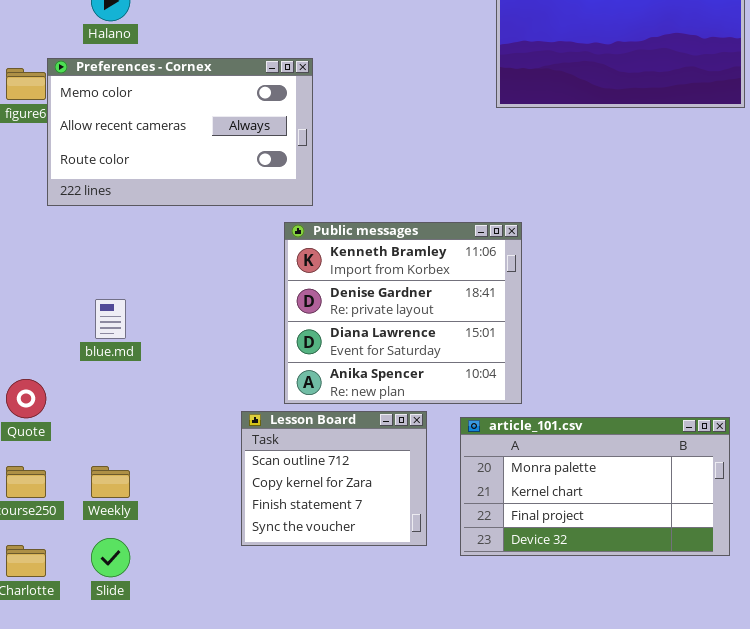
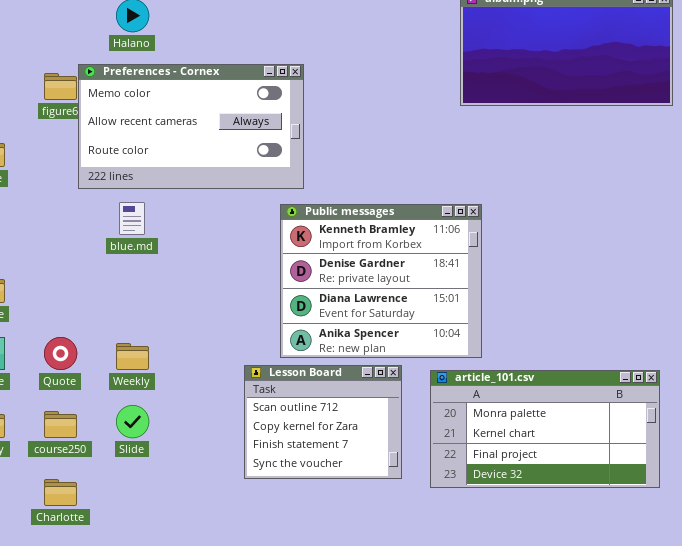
blue.md: [95,299,126,339] -> [119,202,145,235], moved
Weekly: [91,466,130,498] -> [116,343,149,370], moved
Slide: [91,538,130,577] -> [116,405,149,438], moved

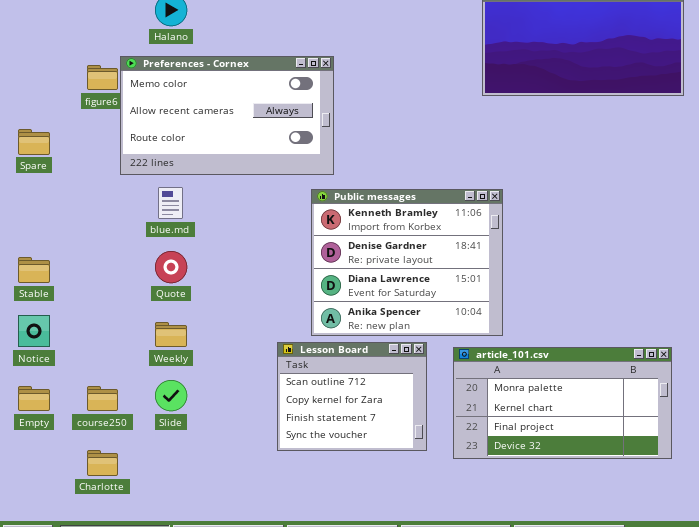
Quote: [44,337,77,370] -> [155,251,187,283], moved

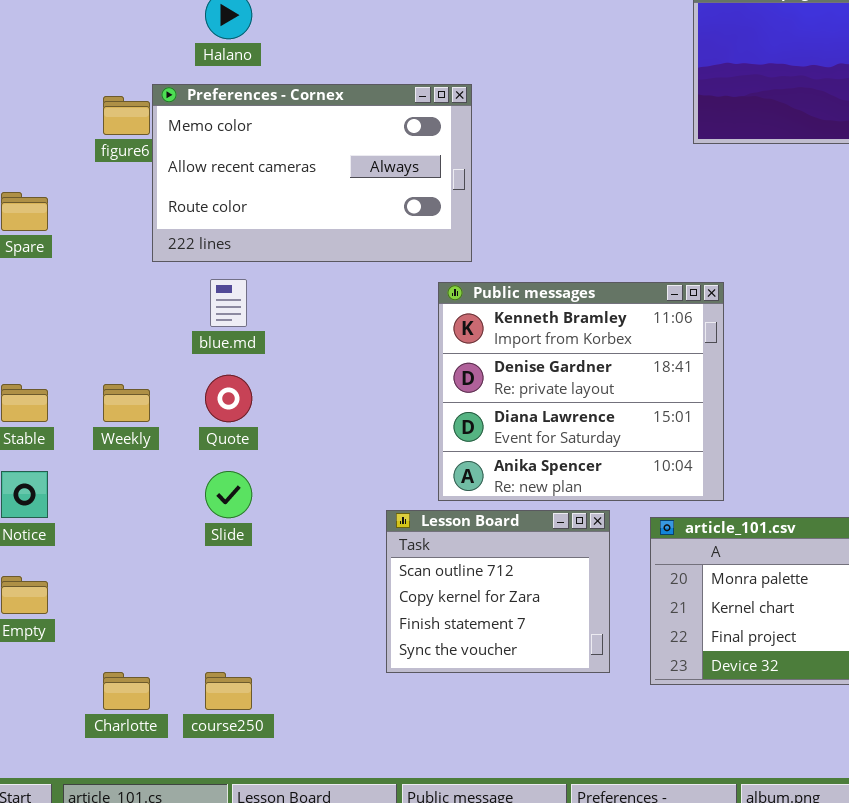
Weekly: [155,322,187,347] -> [103,384,150,422], moved
Slide: [155,380,187,411] -> [205,471,252,518], moved
course250: [87,386,118,411] -> [205,672,252,710], moved

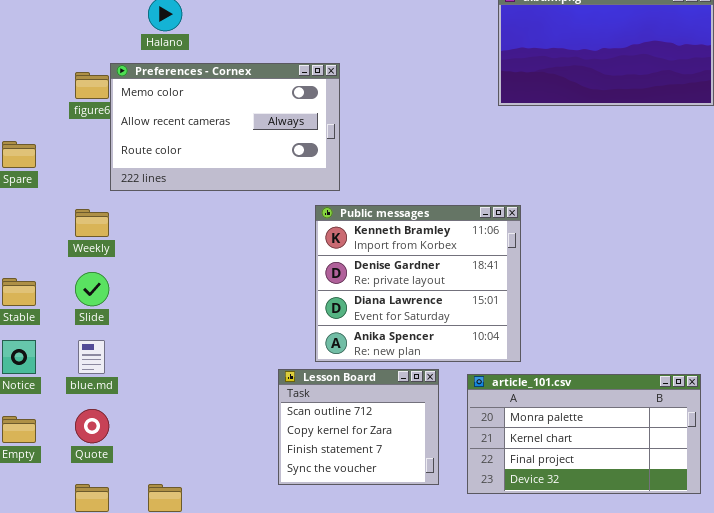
blue.md: [210,279,247,327] -> [78,340,105,374], moved
Quote: [205,375,252,422] -> [75,409,109,443], moved
Weekly: [103,384,150,422] -> [75,209,109,237], moved
Slide: [205,471,252,518] -> [75,272,109,306], moved

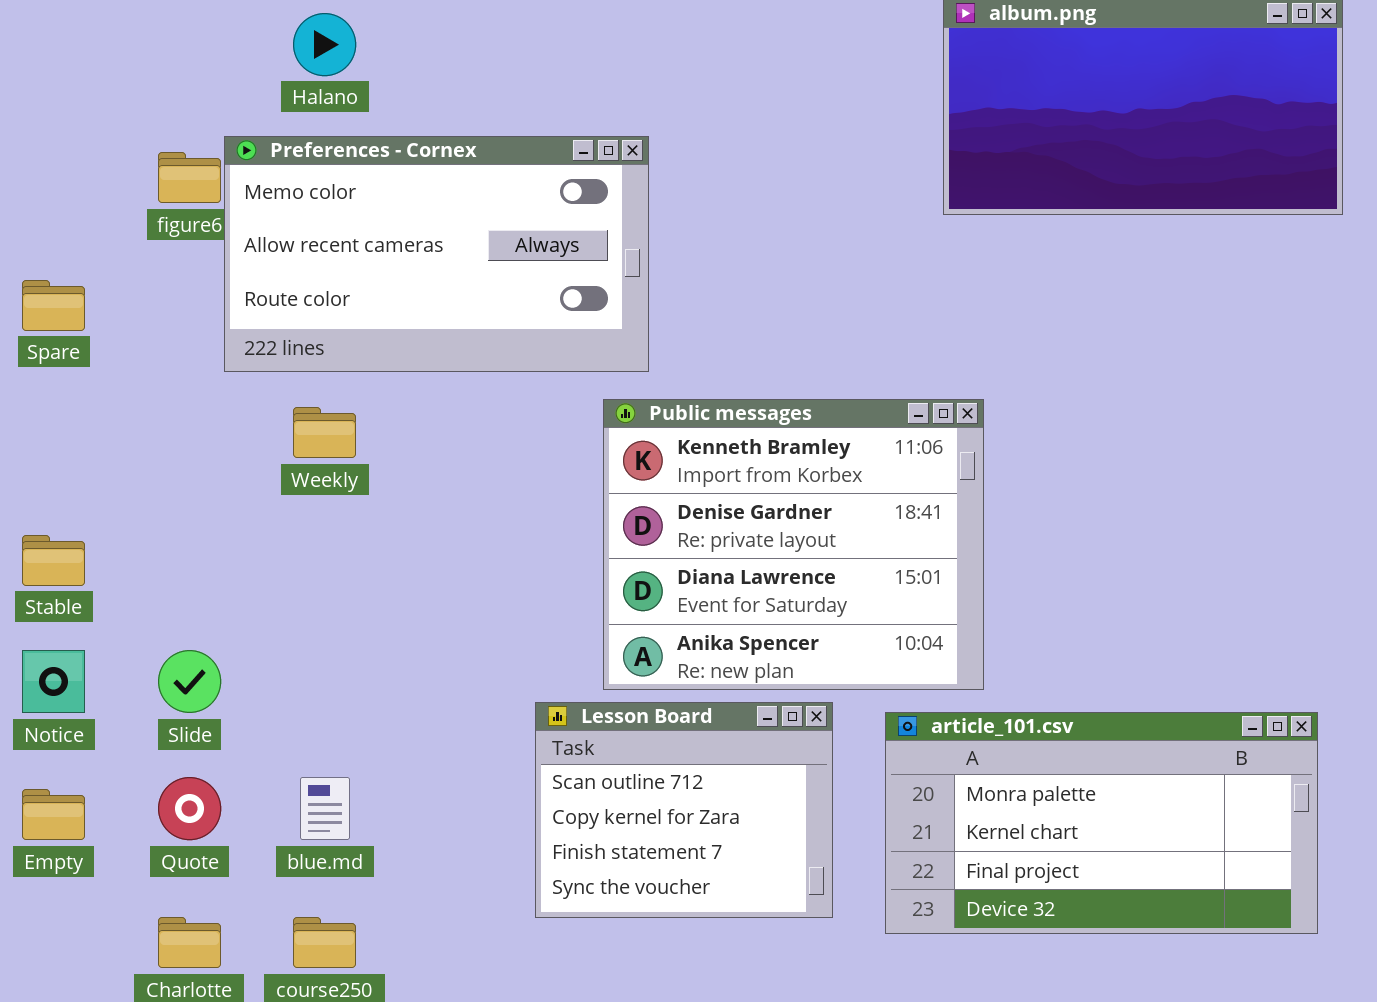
Weekly: [75,209,109,237] -> [293,407,356,458], moved
Slide: [75,272,109,306] -> [158,650,221,713], moved
blue.md: [78,340,105,374] -> [300,777,350,840], moved

